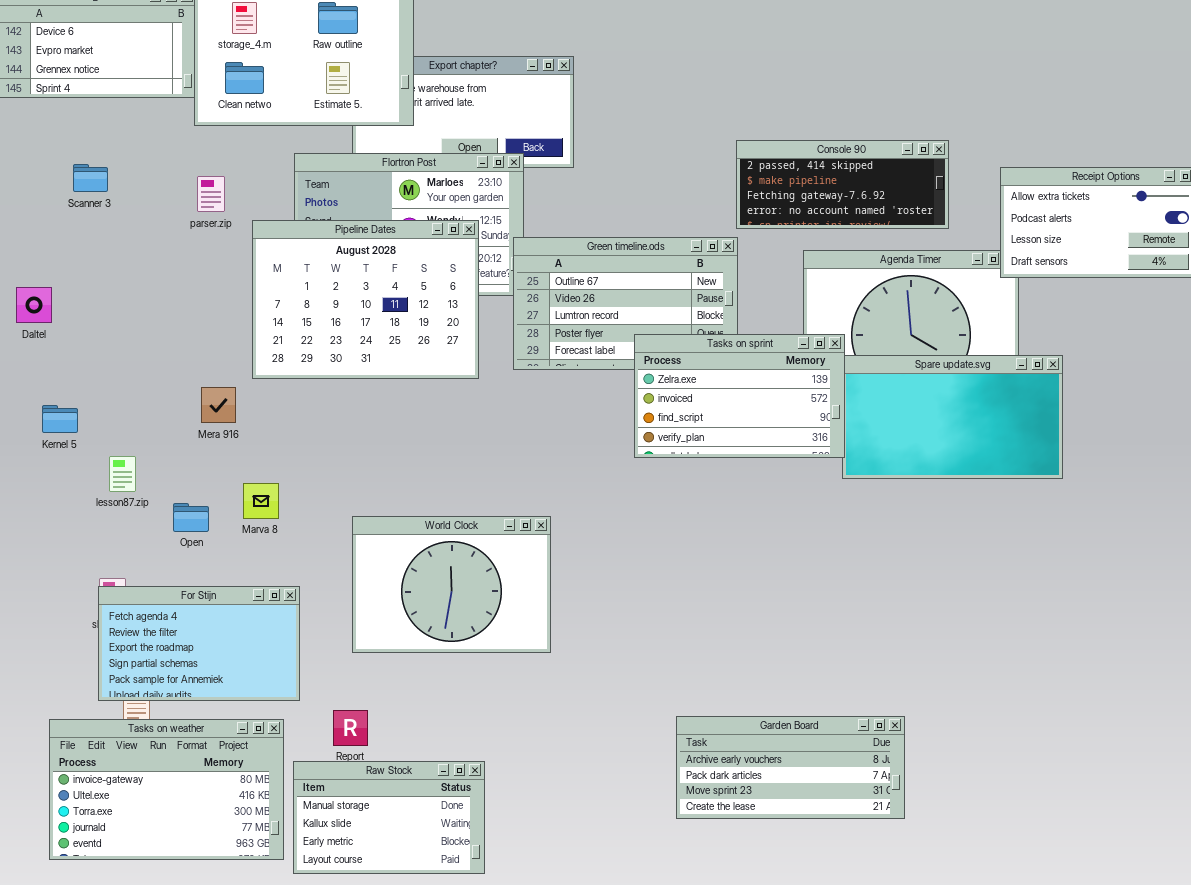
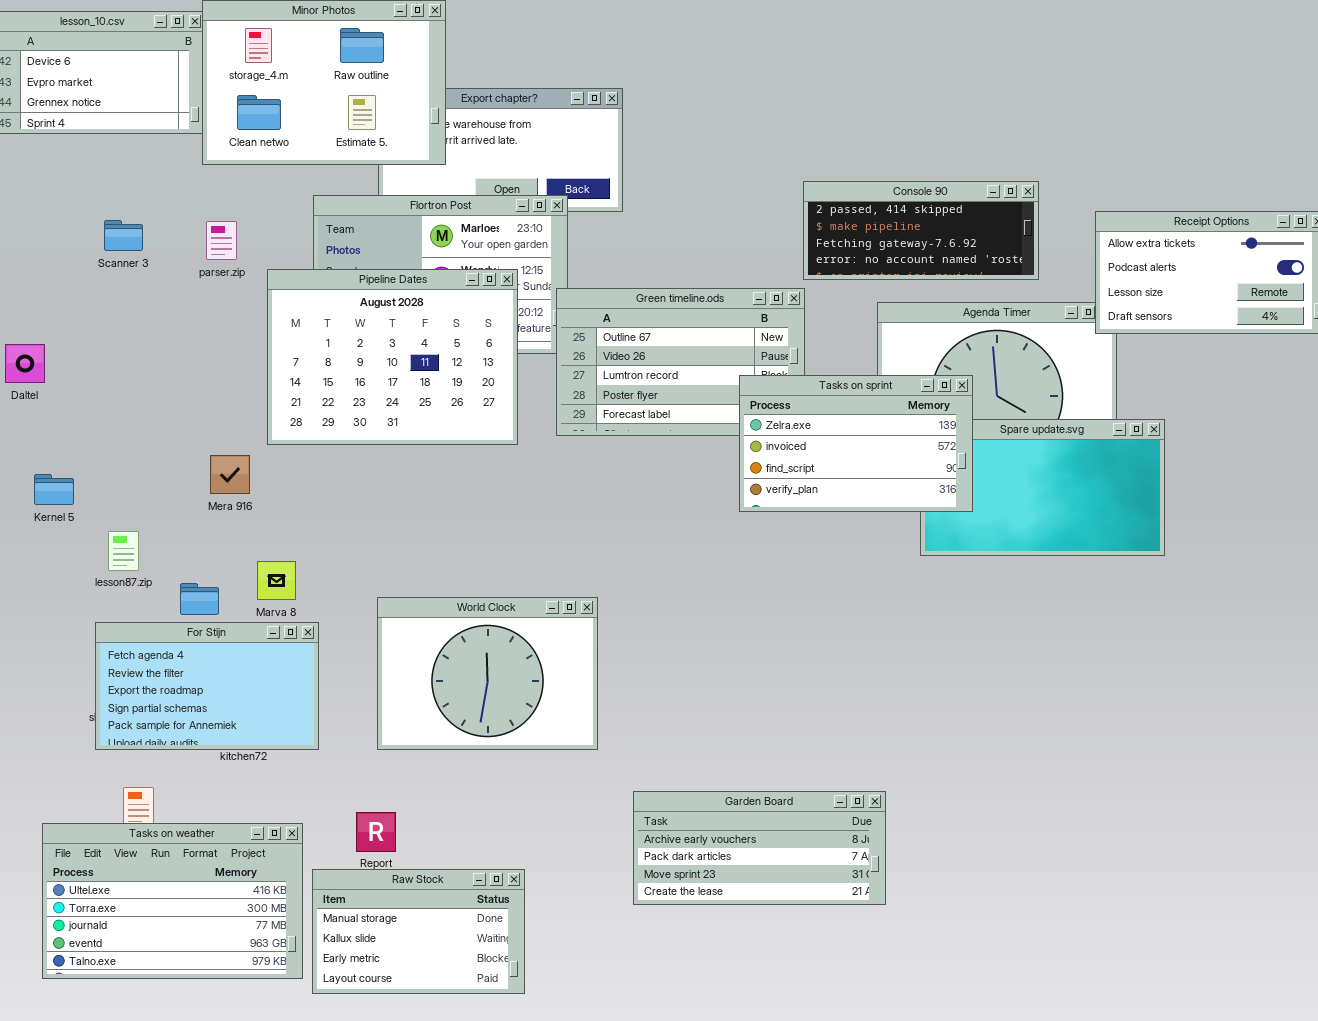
Scanner 3: [73,164,108,192] -> [104,220,143,251], moved
Tasks on sprint: [634,334,845,458] -> [739,375,973,512], moved
For Stijn: [98,586,300,701] -> [95,622,319,750], moved
Garden Board: [676,716,905,819] -> [633,791,886,905], moved
Tasks on weather: [49,719,284,860] -> [42,823,303,979], scrolled down 1 row

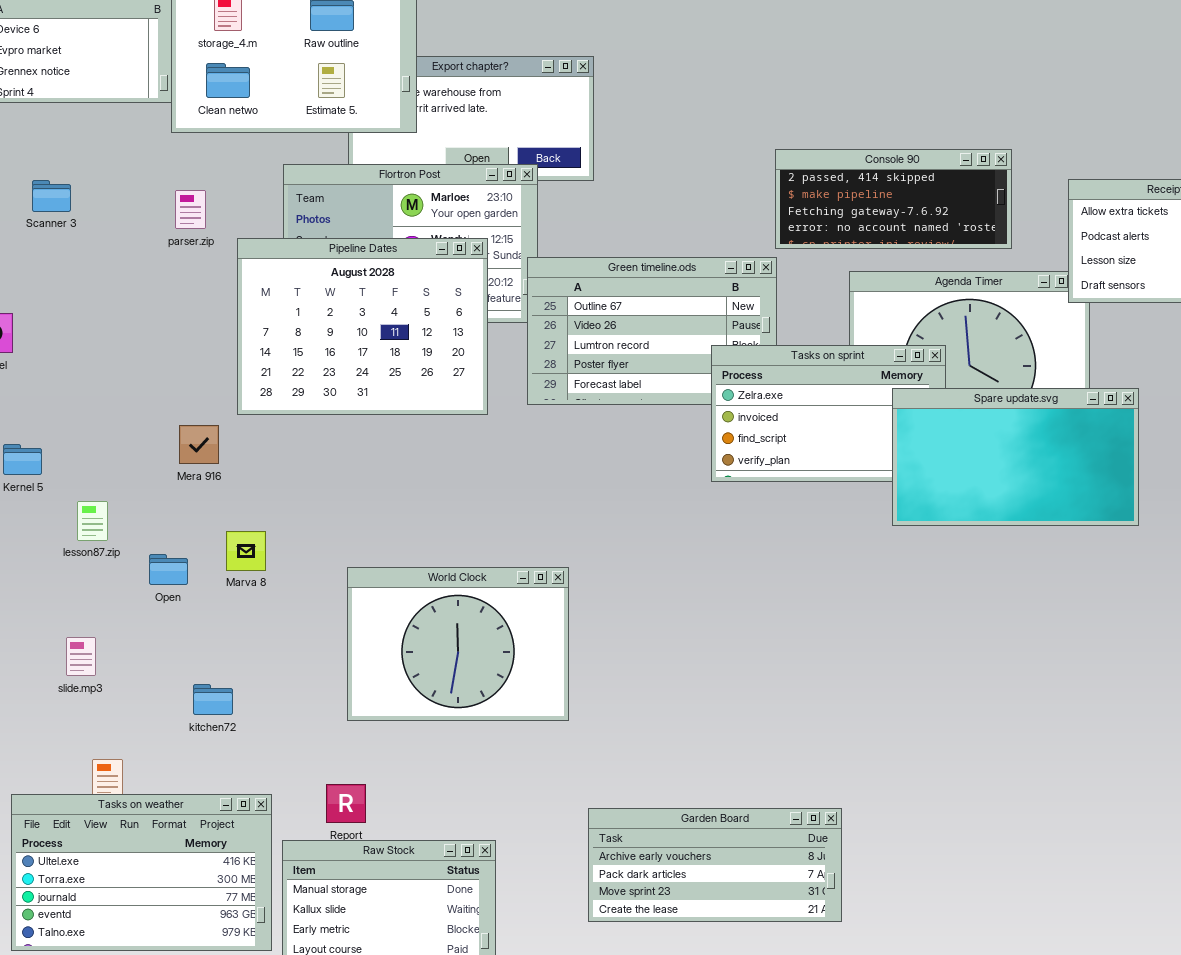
Scanner 3: [104,220,143,251] -> [32,180,71,212], moved
Spare update.svg: [920,419,1165,556] -> [892,388,1139,526], raised
For Stijn: [95,622,319,750] -> none, closed
Garden Board: [633,791,886,905] -> [588,808,842,922], moved

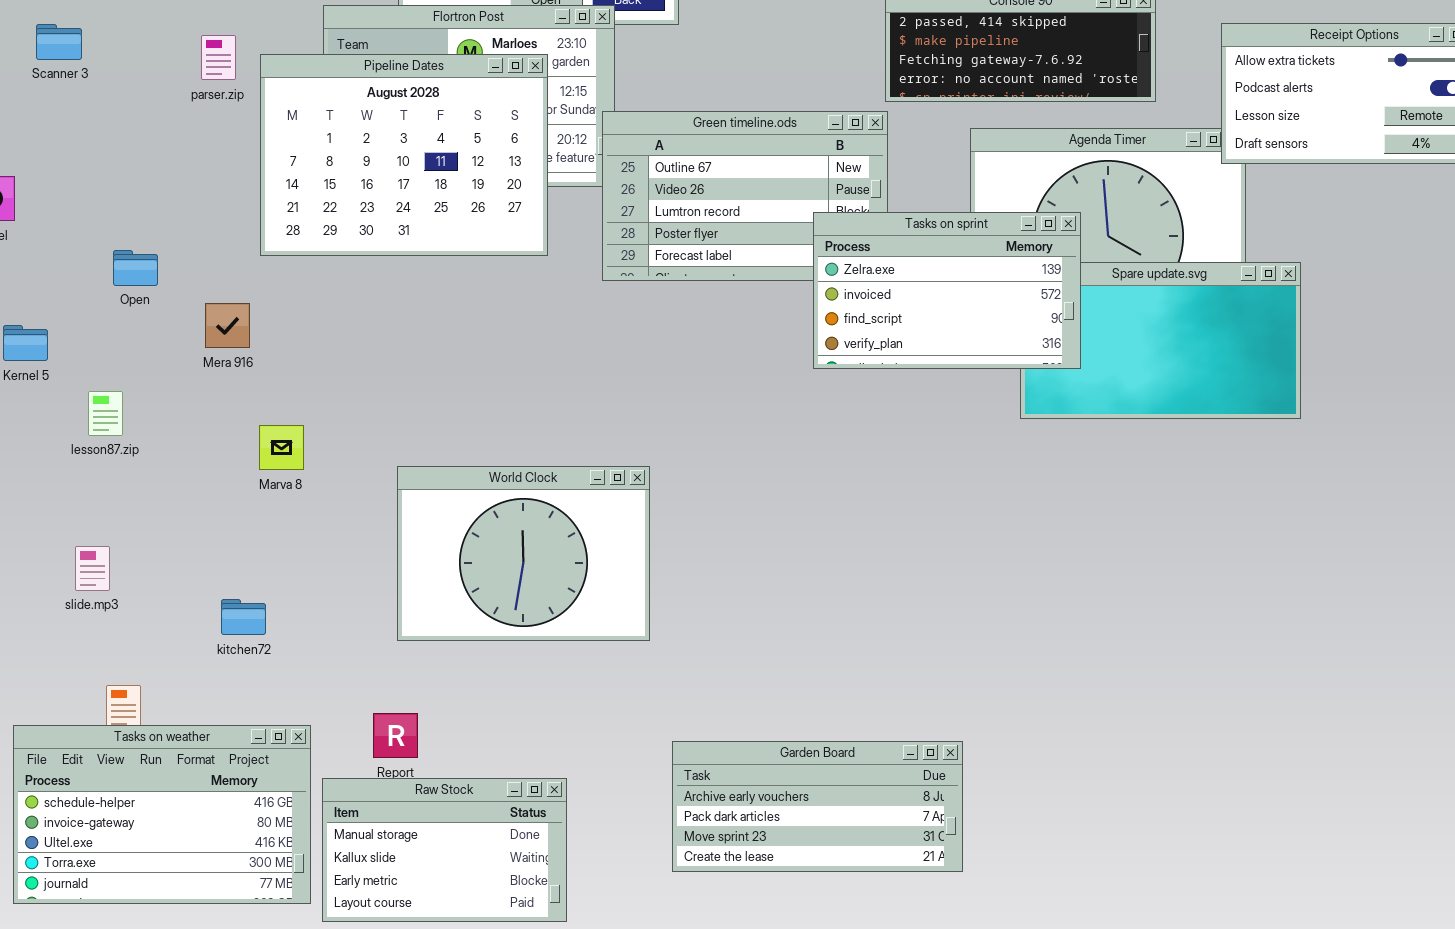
Pipeline Dates: [237,238,488,415] -> [260,54,548,256], moved
Tasks on sprint: [711,345,946,482] -> [813,212,1081,369], raised
Open: [149,554,188,585] -> [113,250,158,286], moved
Tasks on weather: [11,794,272,951] -> [13,725,311,904], scrolled up 2 rows

